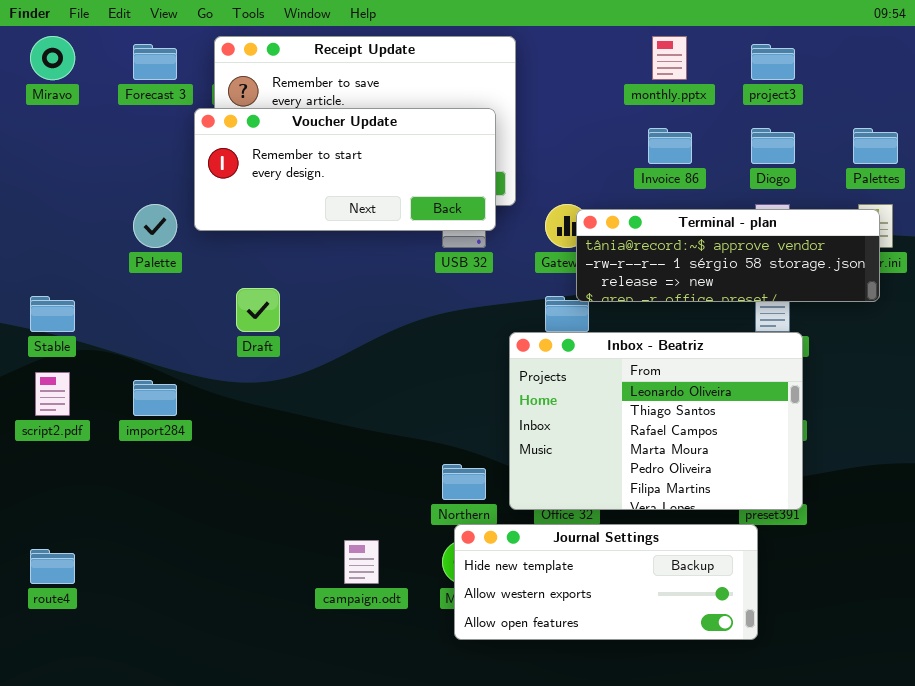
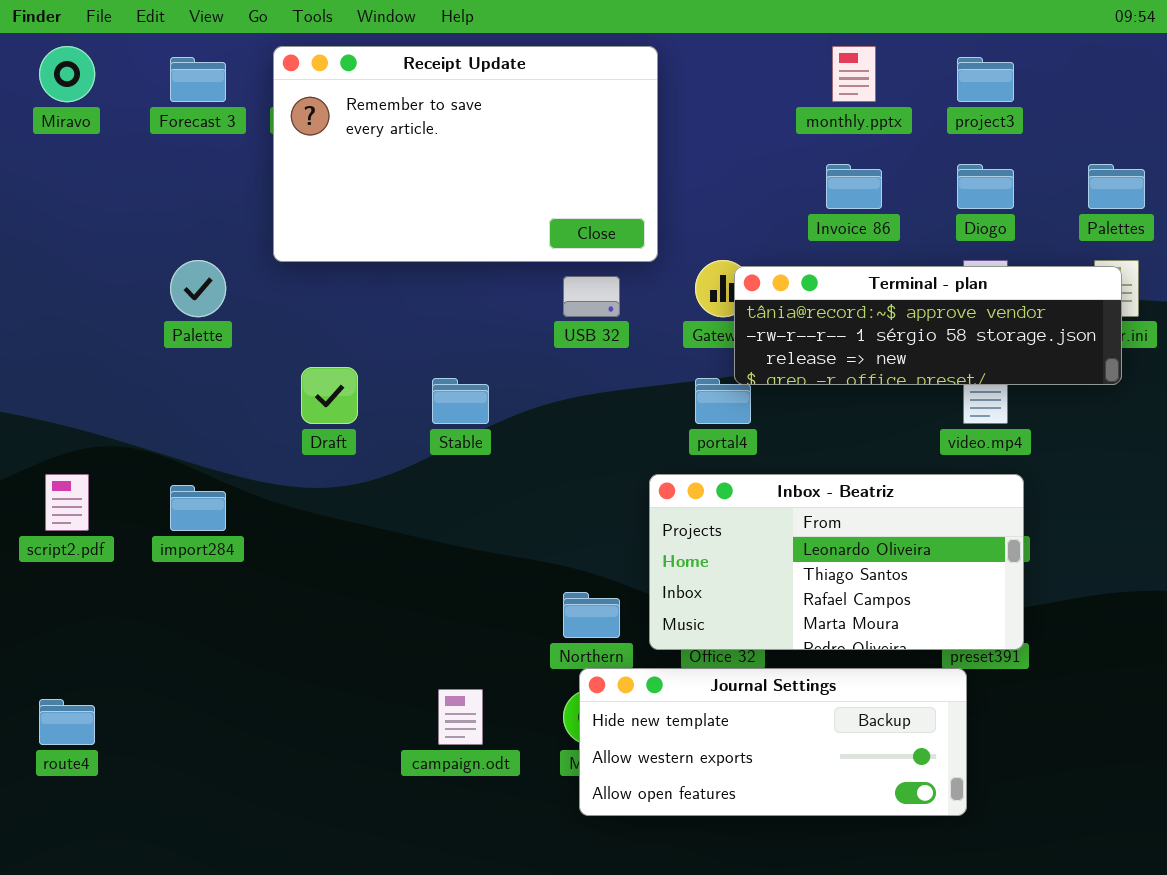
Voucher Update: [194,108,496,231] -> none, closed
Stable: [30,296,75,332] -> [432,378,489,424], moved
Inbox - Beatriz: [509,332,803,510] -> [649,474,1024,650], resized

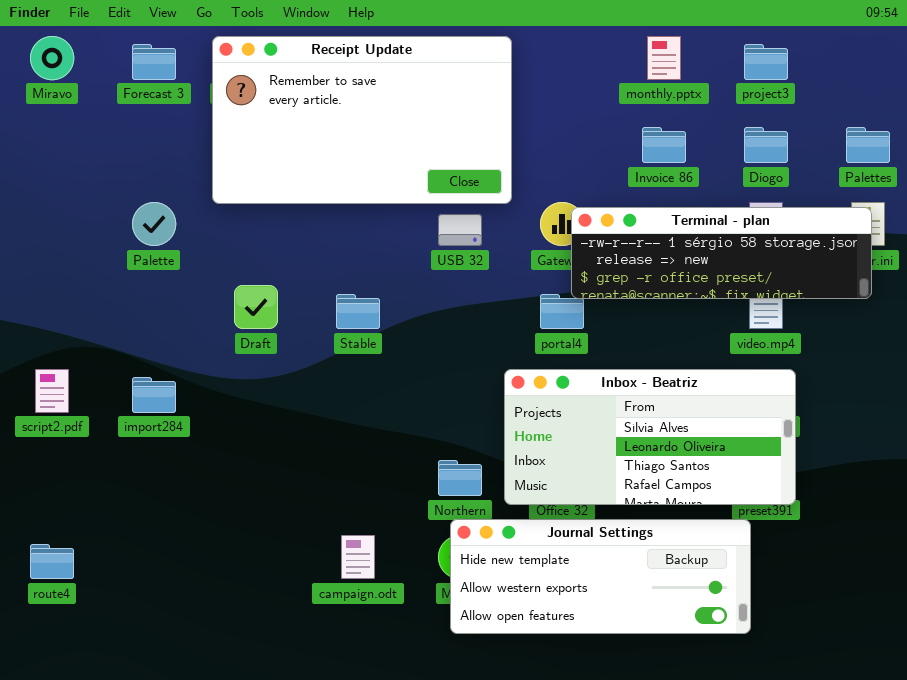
Terminal - plan: [734,266,1122,385] -> [571,207,872,299], scrolled down 1 row
Inbox - Beatriz: [649,474,1024,650] -> [504,369,796,505], scrolled up 1 row

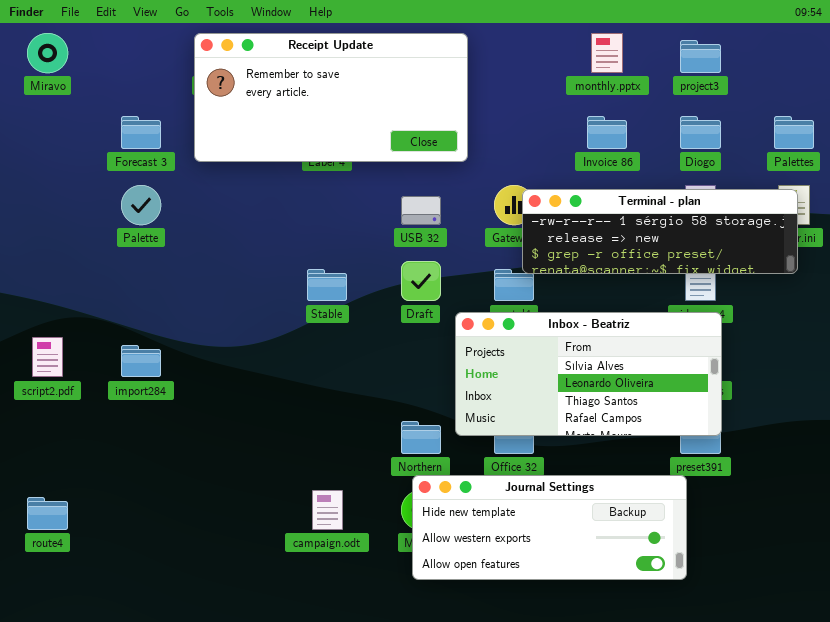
Receipt Update: [212,36,512,204] -> [194,33,468,162], resized
Forecast 3: [132,44,176,80] -> [121,116,161,149], moved
Draft: [234,285,278,329] -> [401,261,441,301], moved
Inbox - Beatriz: [504,369,796,505] -> [455,312,722,436], moved

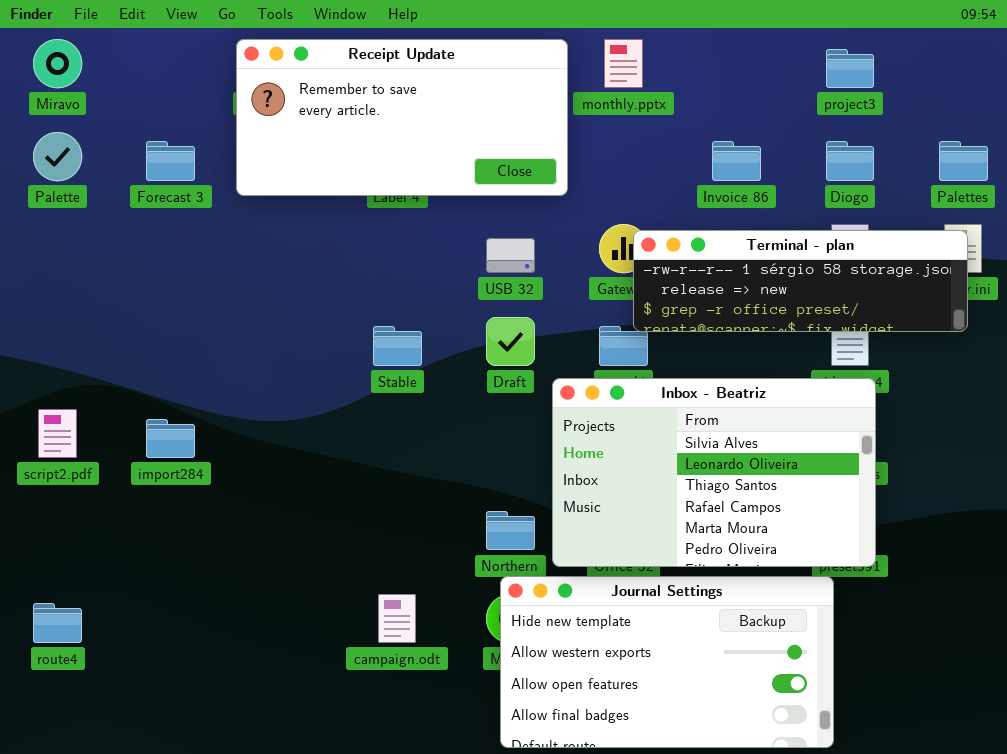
monthly.pptx: [591,33,623,73] -> [604,39,643,88], moved
Palette: [121,185,161,225] -> [33,132,82,181], moved
Inbox - Beatriz: [455,312,722,436] -> [552,378,876,567], resized
Journal Settings: [412,475,687,580] -> [500,576,834,748], resized

